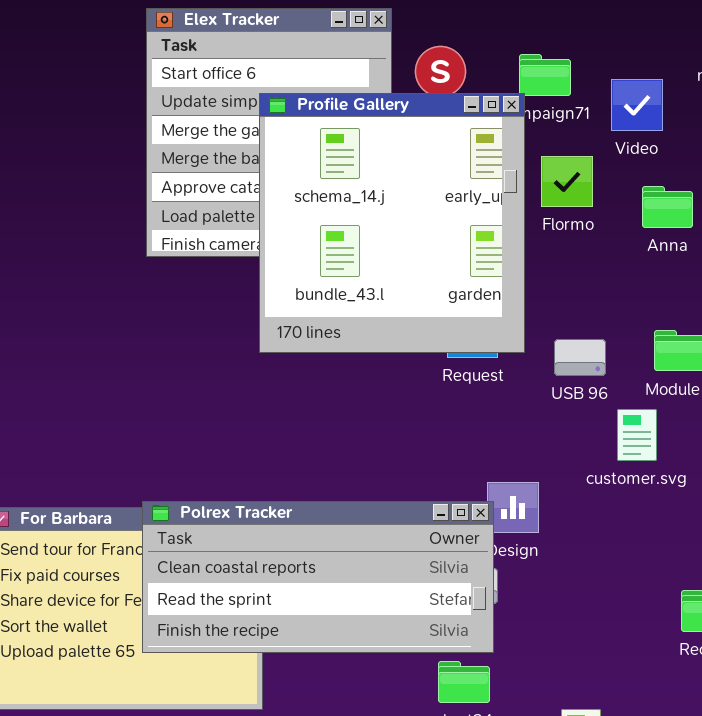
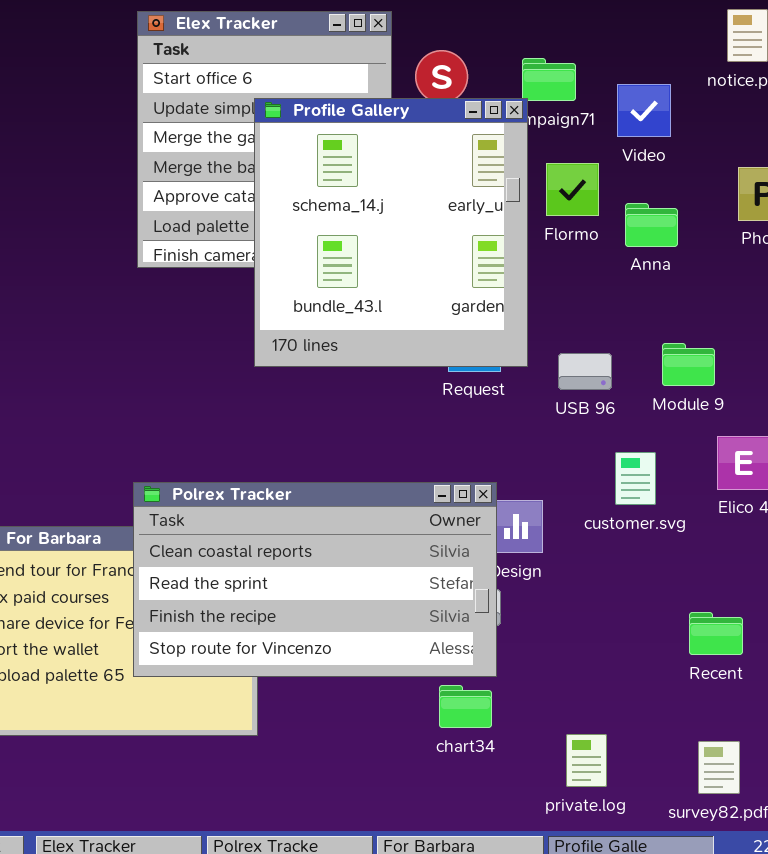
Anna: [642,186,693,228] -> [625,203,678,247], moved
customer.svg: [617,409,657,461] -> [615,452,656,505], moved
Polrex Tracker: [142,501,494,653] -> [133,482,497,677], resized

